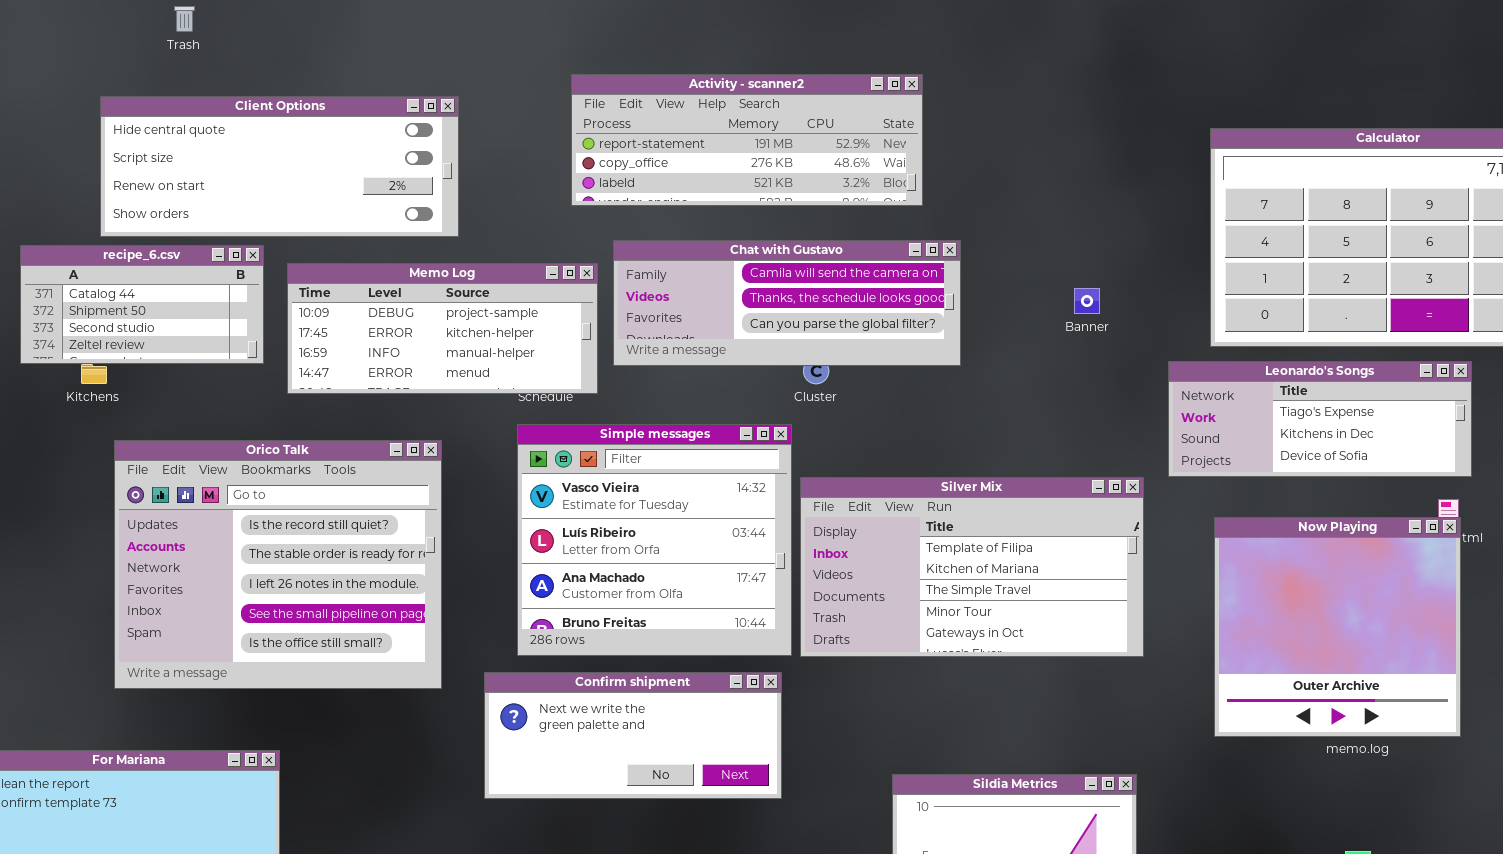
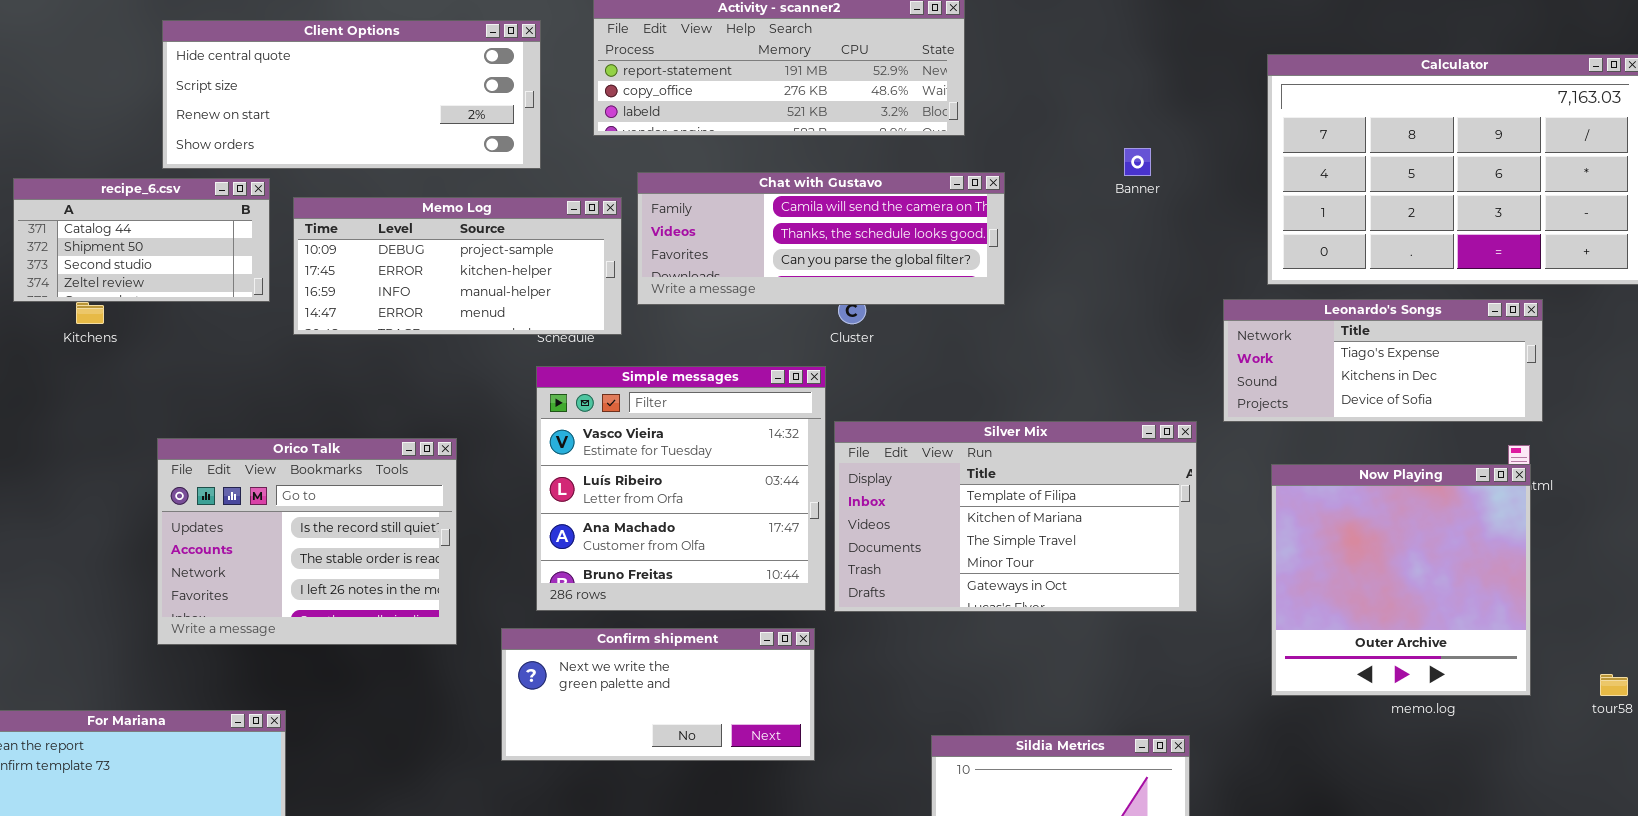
Client Options: [100,96,459,237] -> [162,20,541,169], moved
Banner: [1074,288,1100,314] -> [1124,148,1151,176], moved
Orico Talk: [114,440,442,689] -> [157,438,457,645], resized

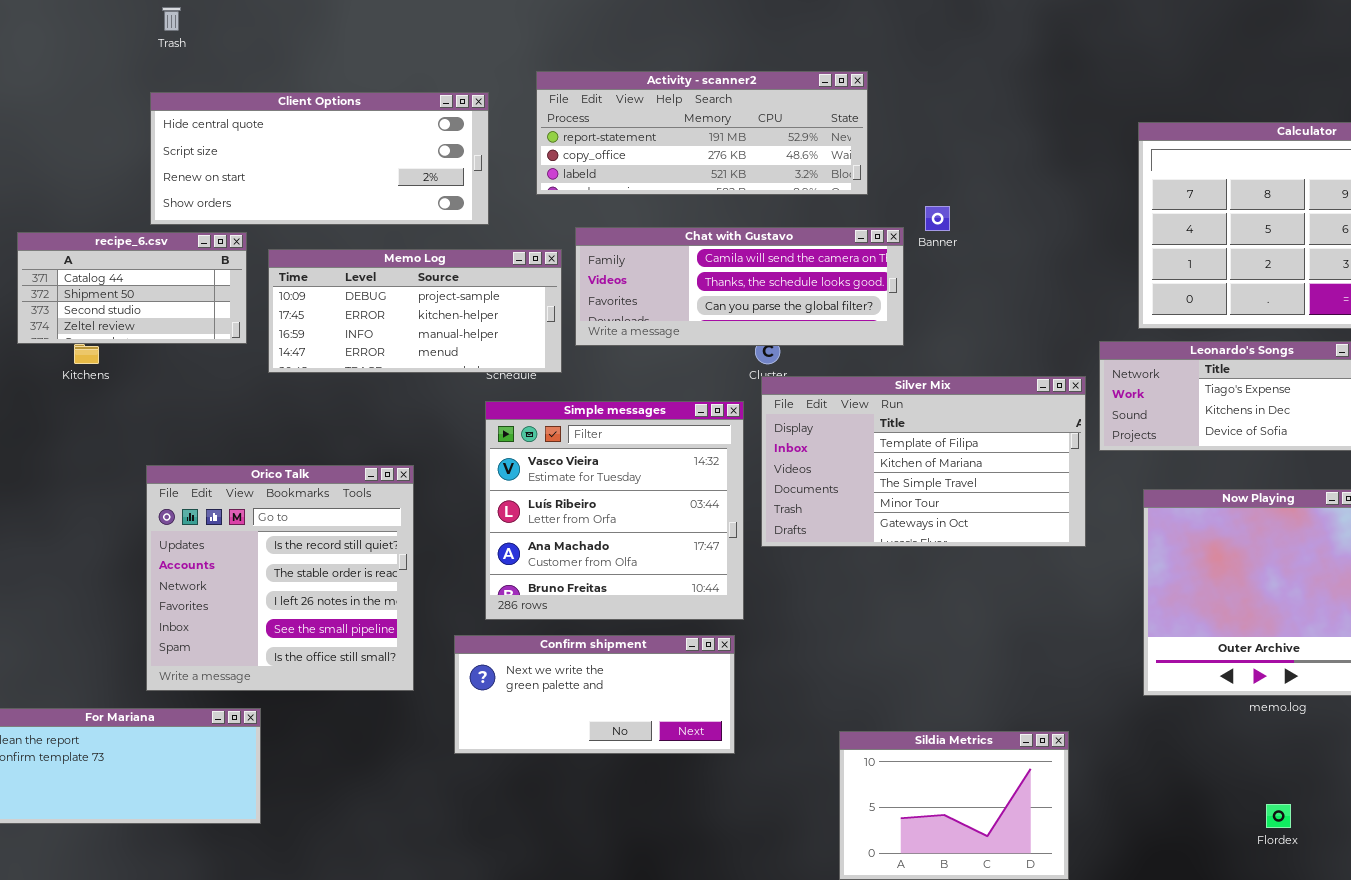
Banner: [1124,148,1151,176] -> [925,206,950,231], moved
Silver Mix: [834,421,1197,612] -> [761,376,1086,547], moved
Orico Talk: [157,438,457,645] -> [146,465,414,691], resized

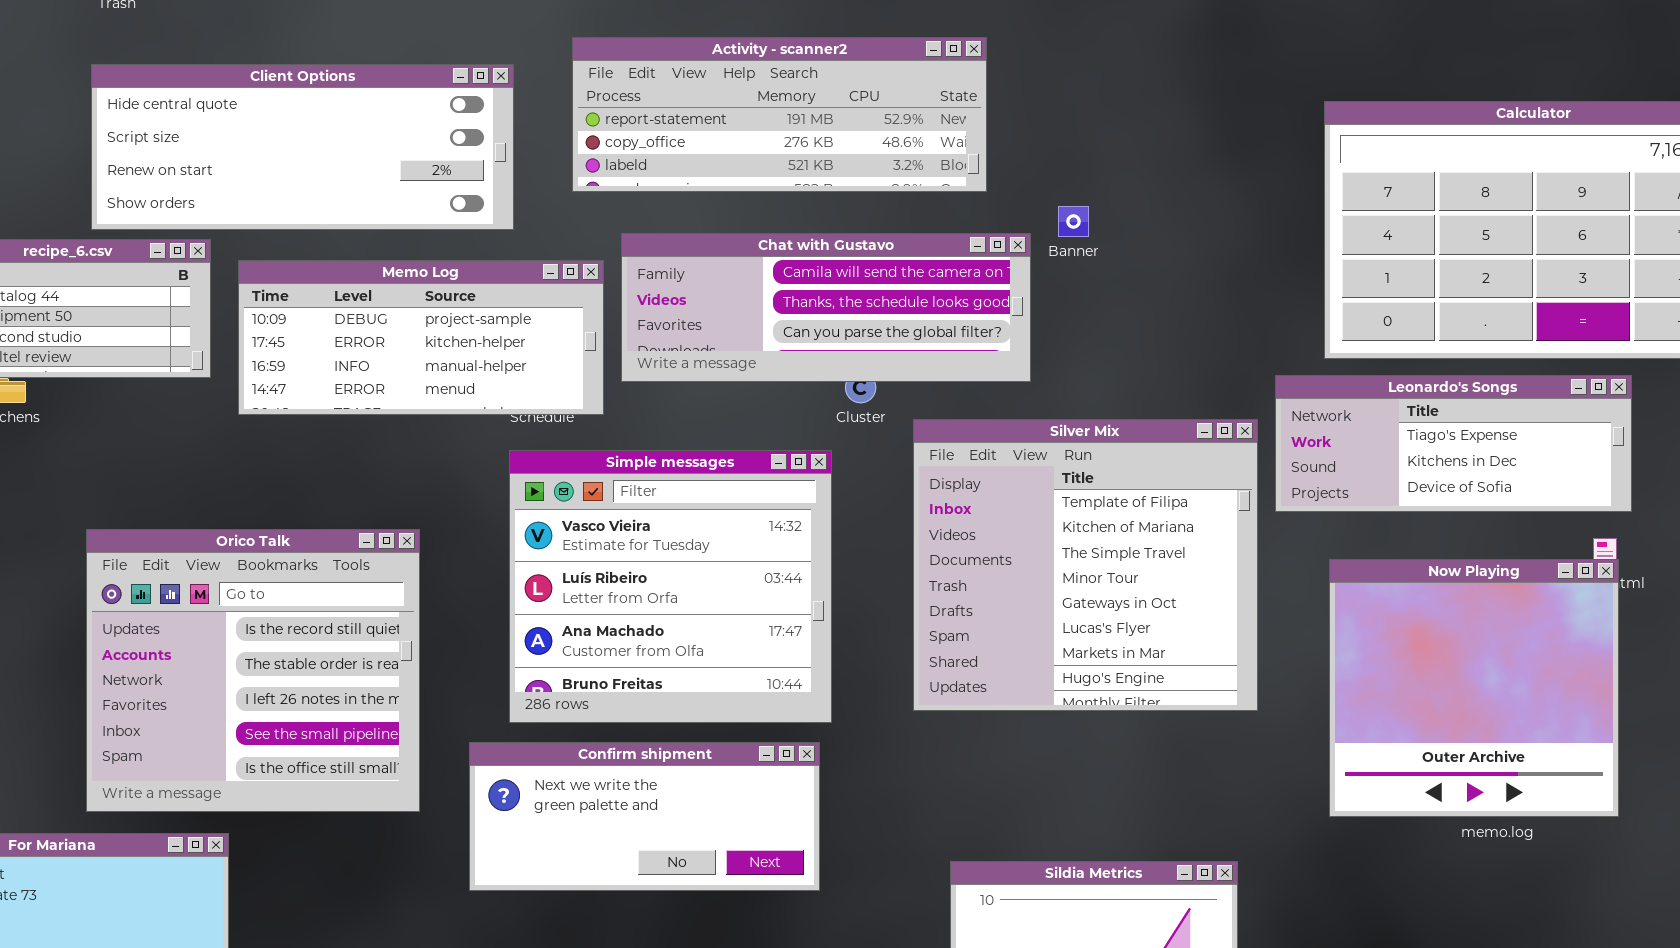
Silver Mix: [761,376,1086,547] -> [913,419,1258,711], resized

